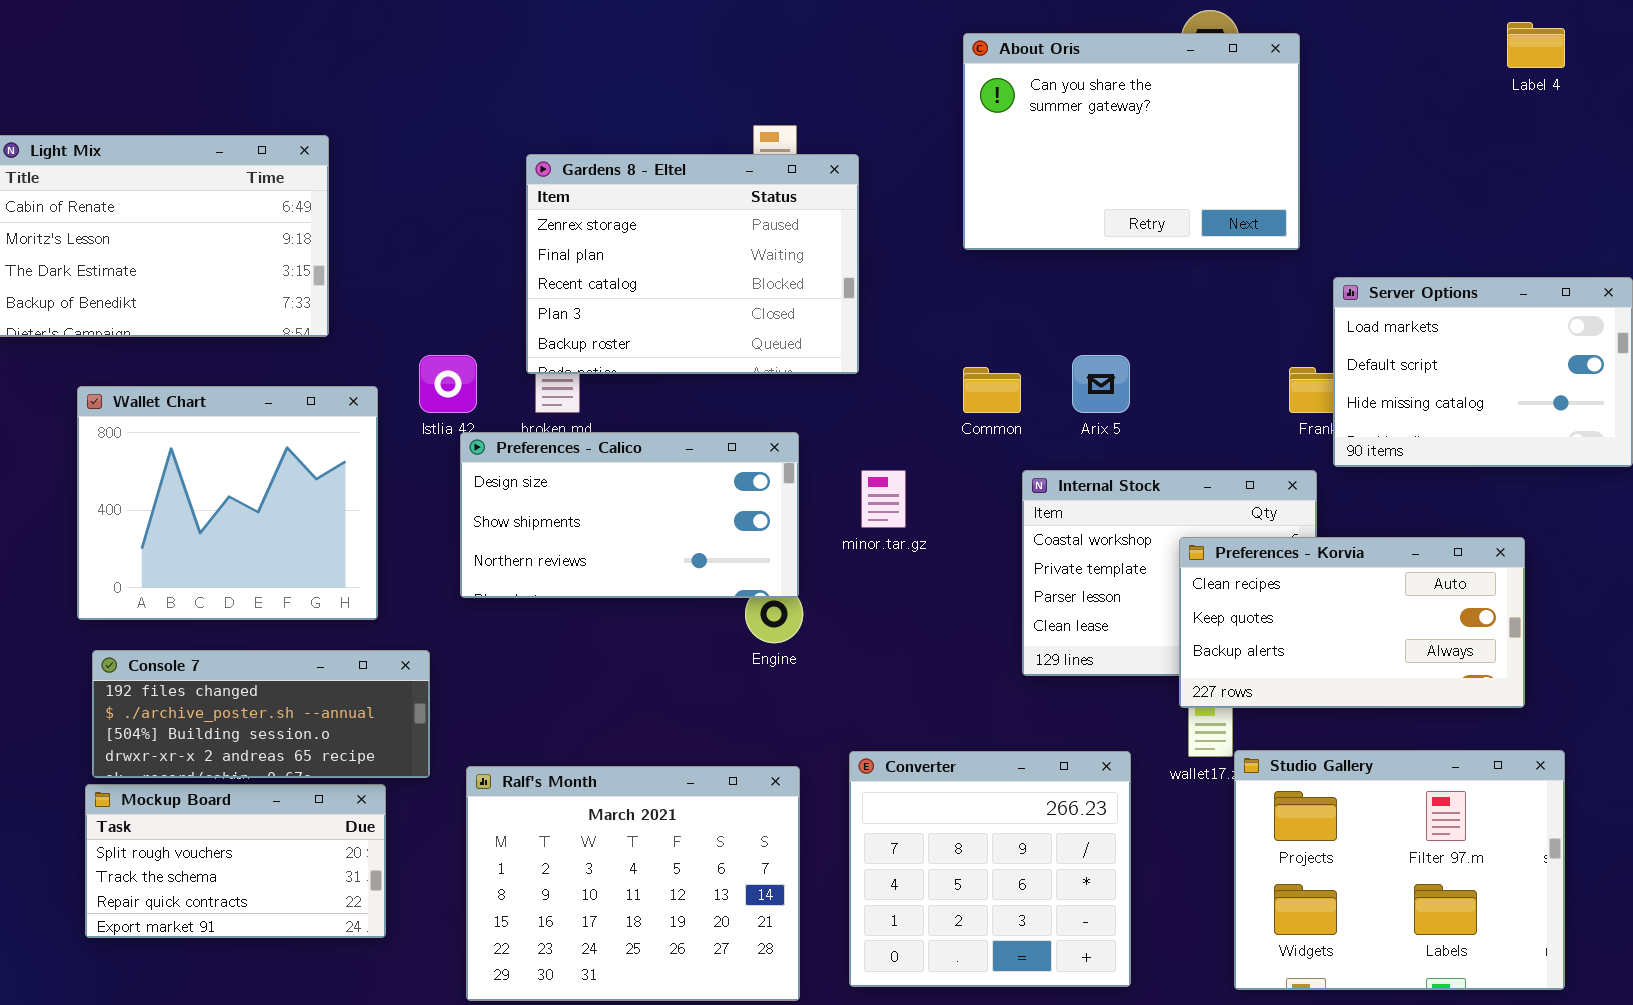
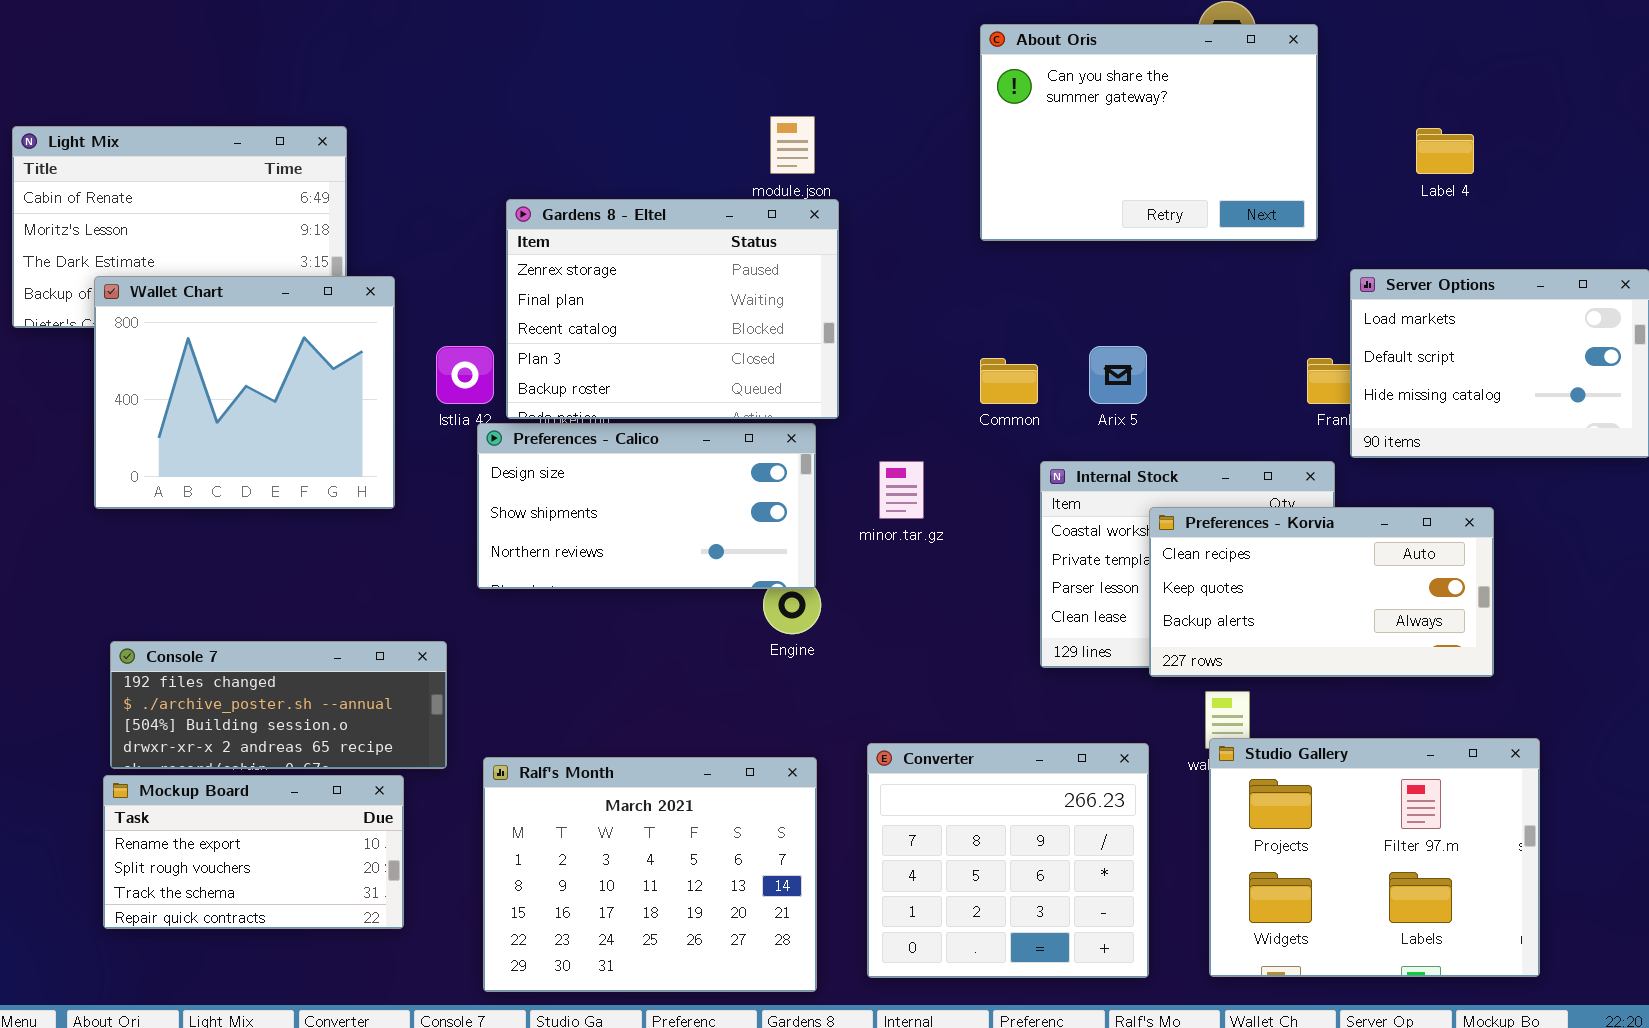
Label 4: [1507,22,1565,68] -> [1416,128,1474,174], moved
Gardens 8 - Eltel: [526,154,859,374] -> [506,199,839,419], moved
Wallet Chart: [77,386,378,620] -> [94,276,395,509], moved
Preferences - Korvia: [1179,537,1525,708] -> [1149,507,1494,677], moved
Studio Gallery: [1234,750,1565,990] -> [1209,738,1540,977], moved
Mockup Board: [85,784,386,938] -> [103,775,404,929], scrolled up 1 row

